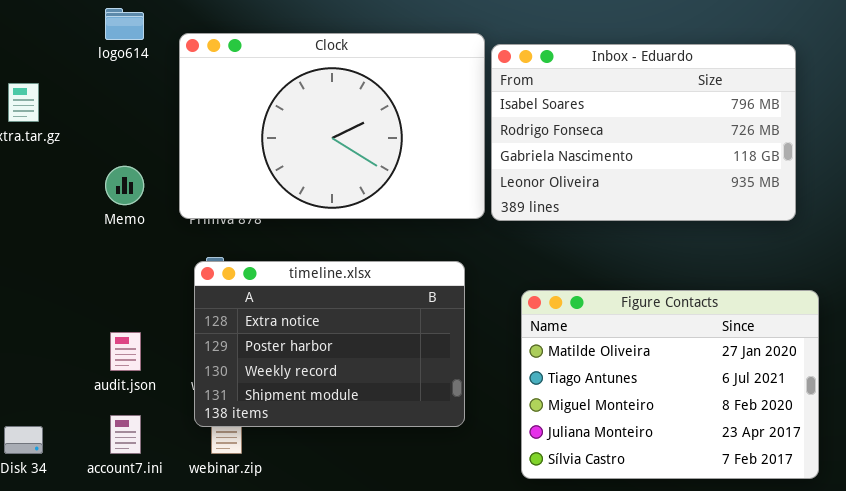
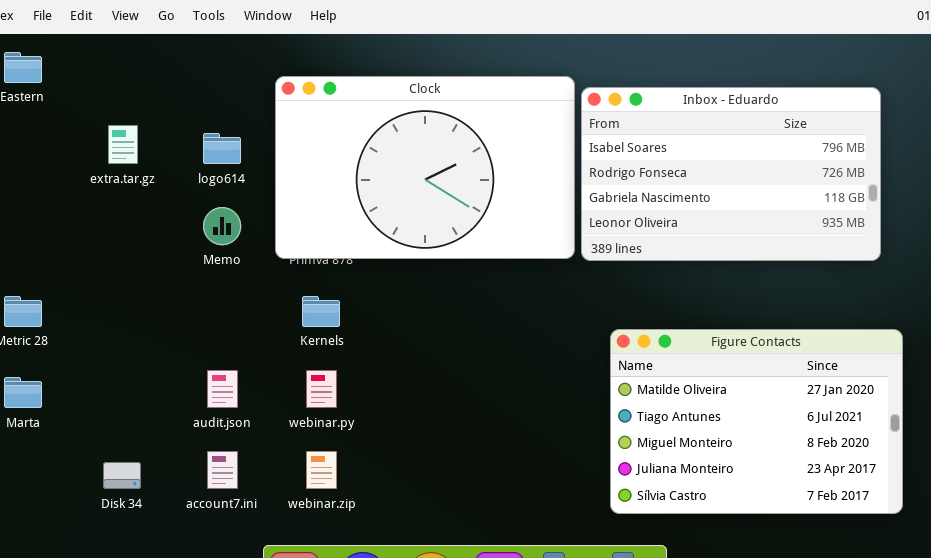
logo614: [105,8,144,40] -> [203,133,241,164], moved
timeline.xlsx: [194,261,465,427] -> none, closed

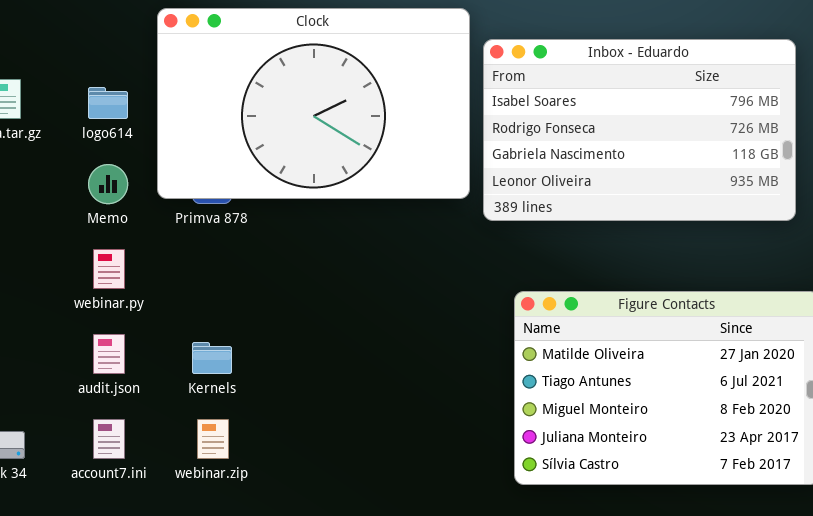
Clock: [275,76,575,259] -> [157,8,470,199], moved
Kernels: [302,296,340,327] -> [192,342,232,374], moved
webinar.py: [306,370,337,408] -> [93,249,125,289], moved

